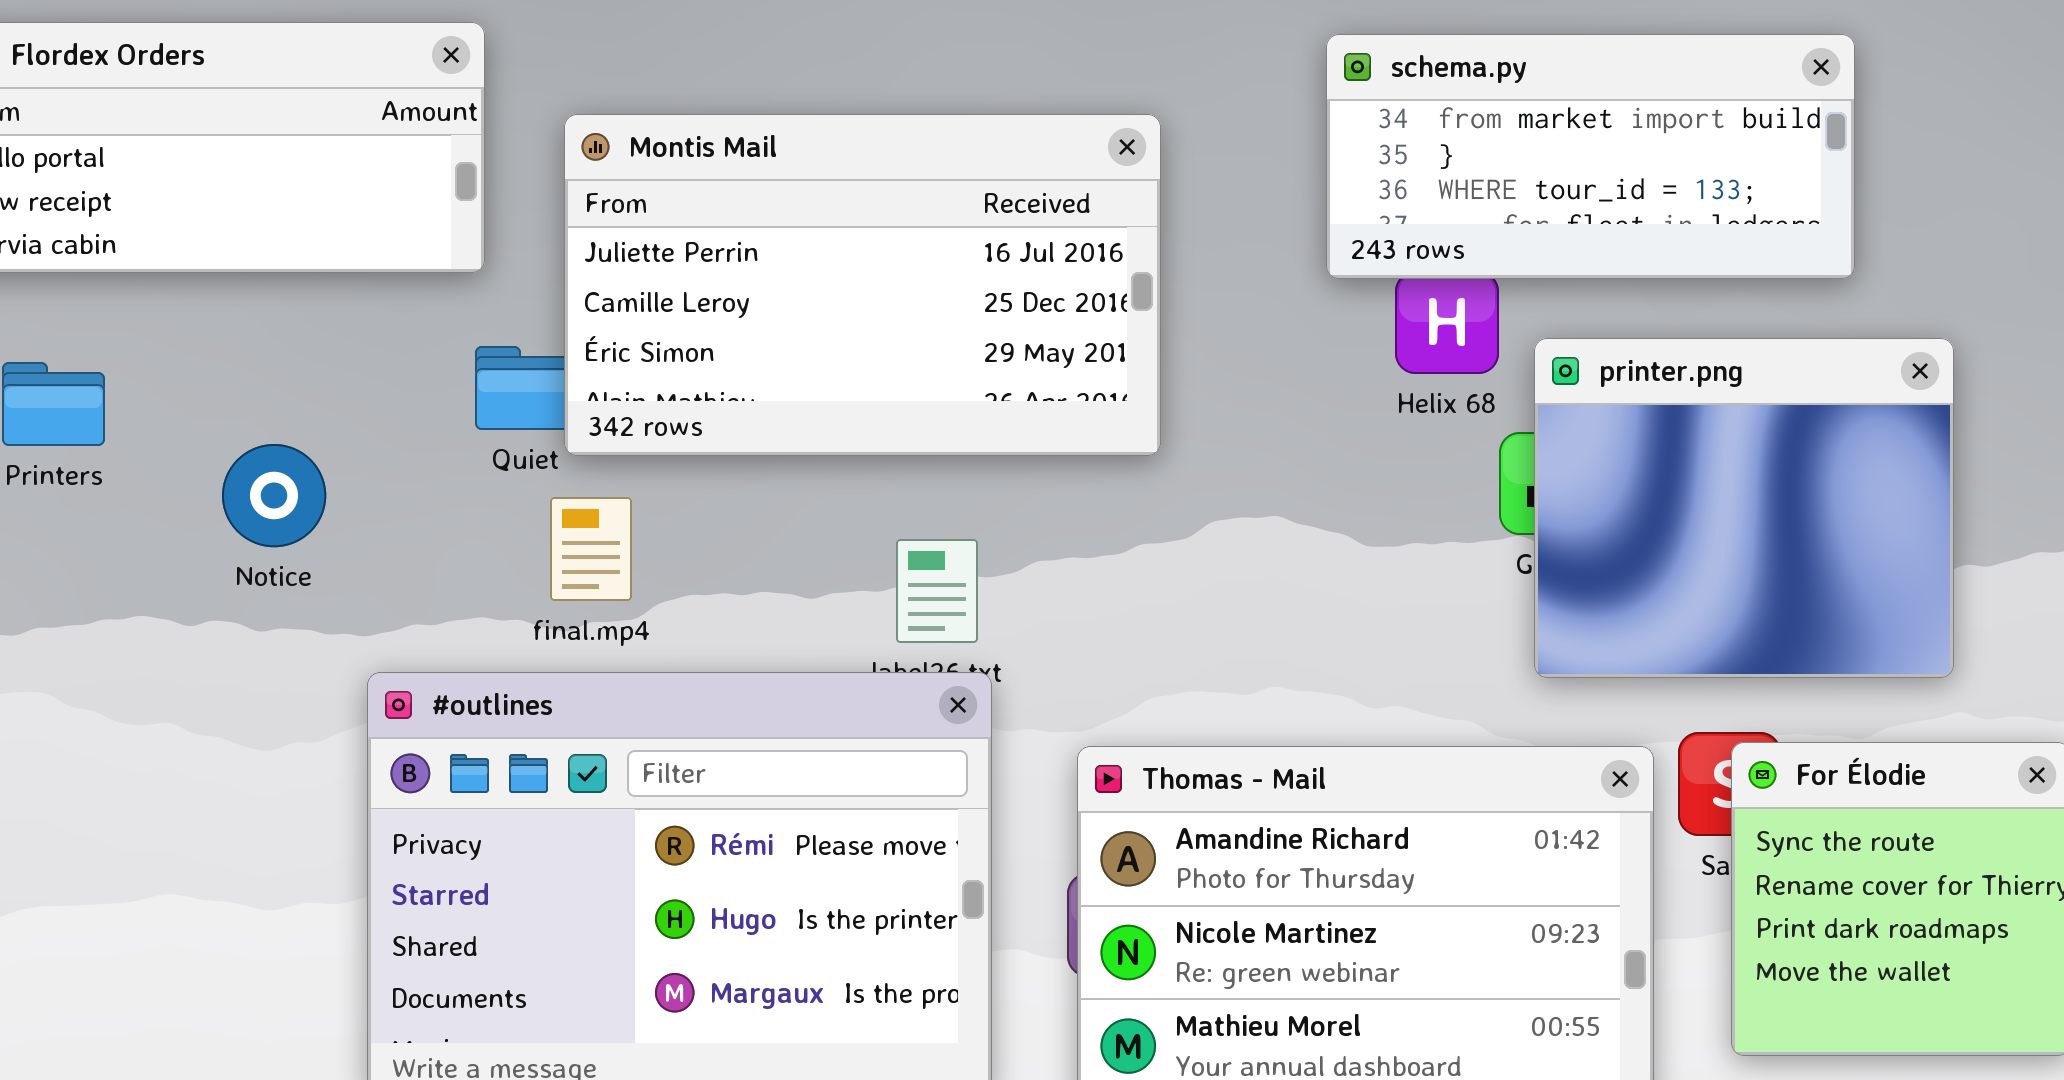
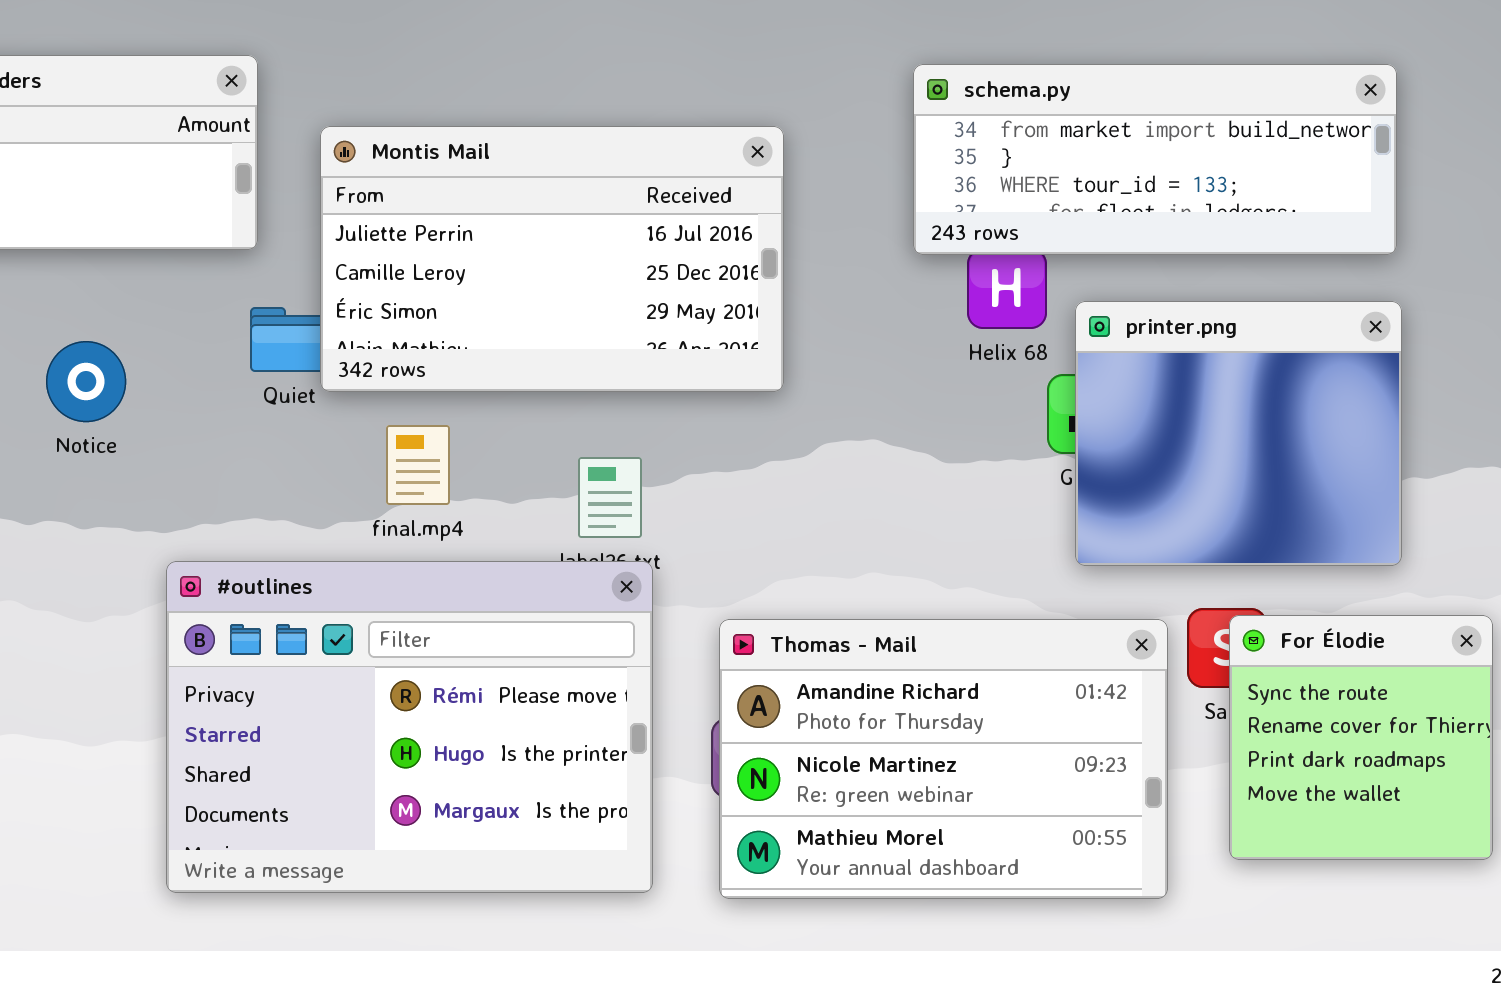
schema.py: [1326,34,1855,279] -> [913,64,1397,255], resized
Notice: [222,444,326,547] -> [46,341,126,422], moved
final.mp4: [550,497,632,601] -> [386,425,450,505], moved

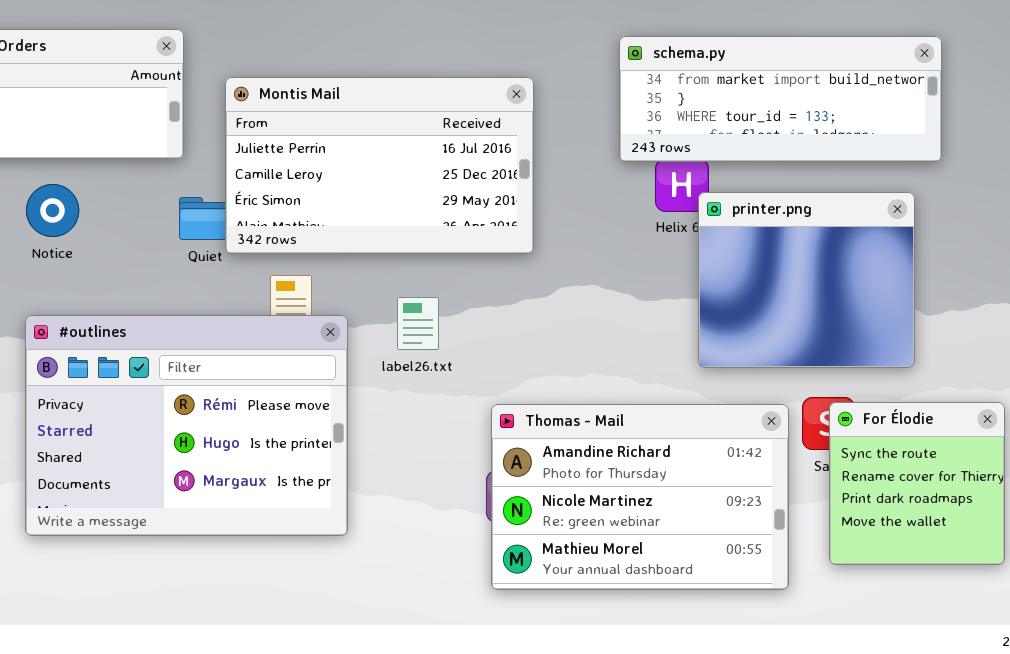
printer.png: [1075,301,1402,566] -> [698,192,915,368], moved
Notice: [46,341,126,422] -> [26,184,79,237], moved
#outlines: [166,561,653,893] -> [25,315,348,536], moved

